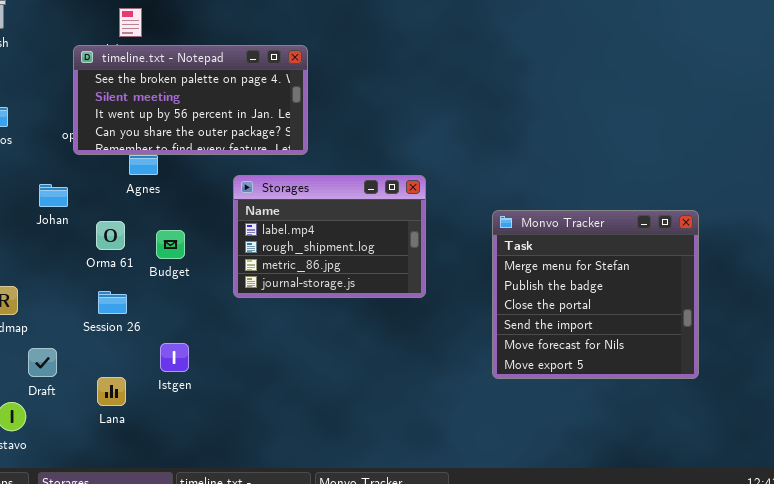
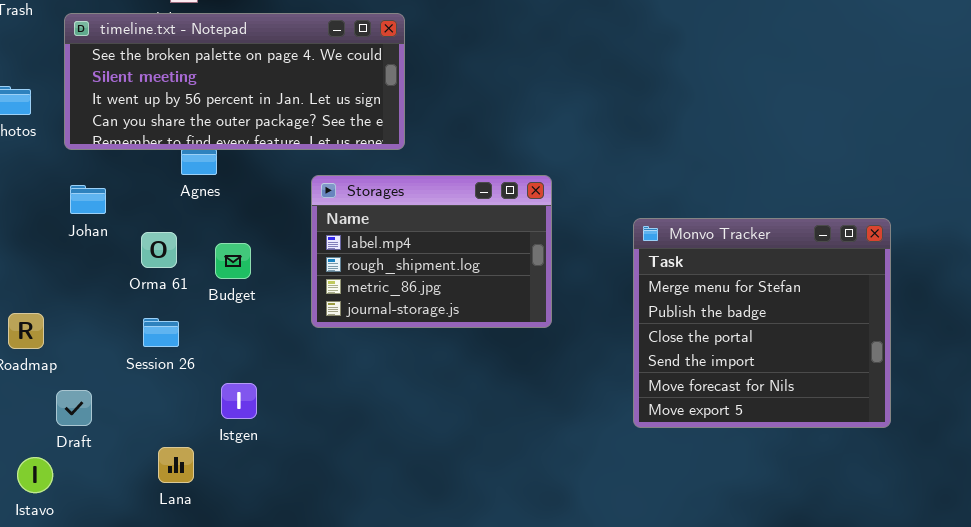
timeline.txt - Notepad: [73,45,308,155] -> [64,13,405,150], resized
Lana: [97,377,126,406] -> [158,447,194,483], moved

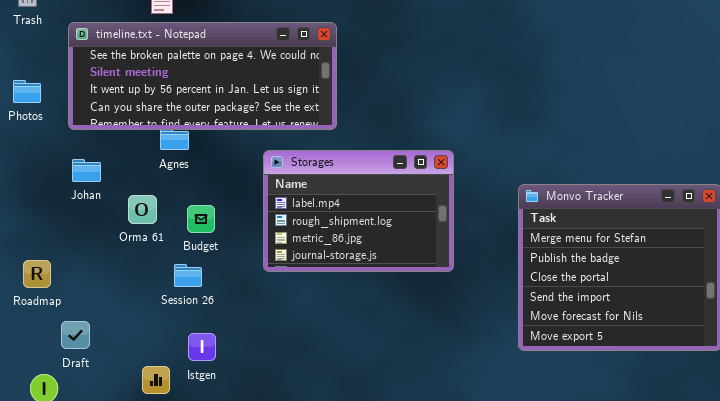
Session 26: [143,318,179,347] -> [174,264,202,287], moved
Istgen: [221,383,257,419] -> [188,333,216,361], moved

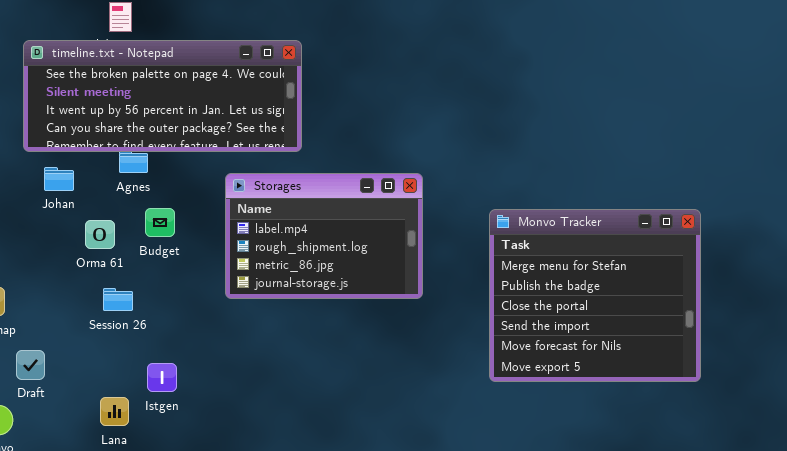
Johan: [72,159,101,182] -> [44,167,74,191], moved
Budget: [187,205,215,233] -> [145,208,175,237], moved
Session 26: [174,264,202,287] -> [103,288,133,311], moved

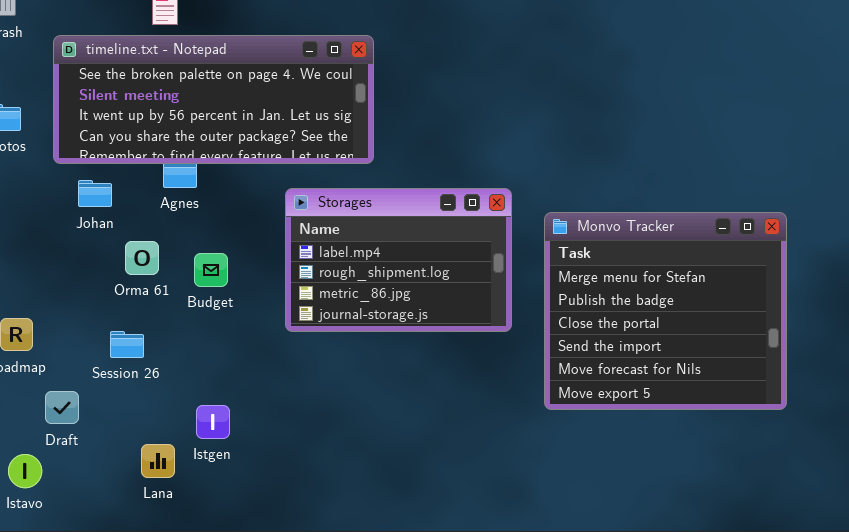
Budget: [145,208,175,237] -> [194,253,228,287], moved
Monvo Tracker: [489,209,701,382] -> [544,212,787,410], moved
Session 26: [103,288,133,311] -> [110,331,144,358], moved

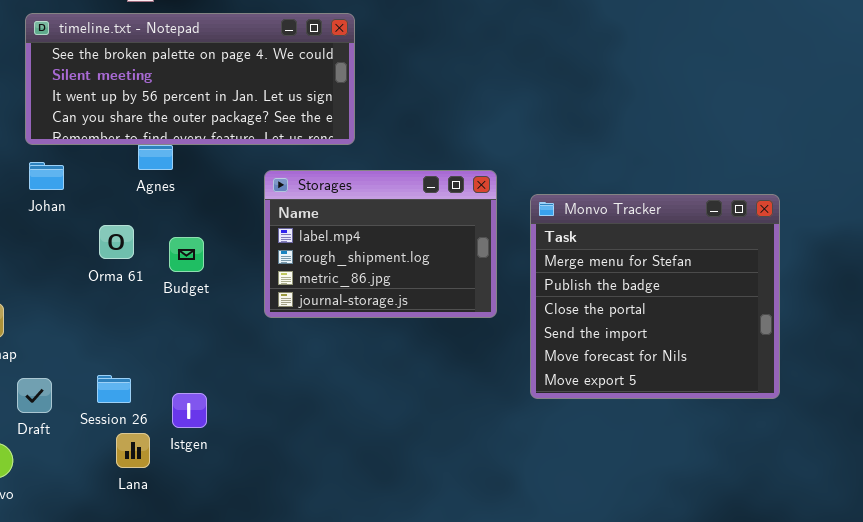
Johan: [78,180,112,207] -> [29,162,64,190], moved
Session 26: [110,331,144,358] -> [97,375,131,403], moved

